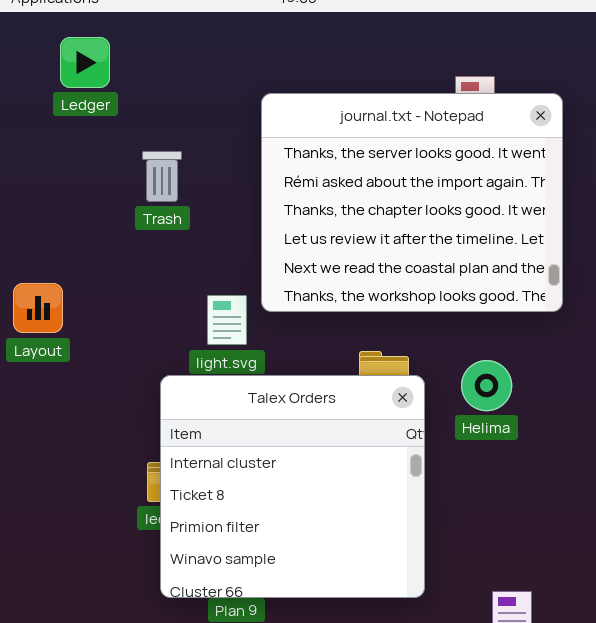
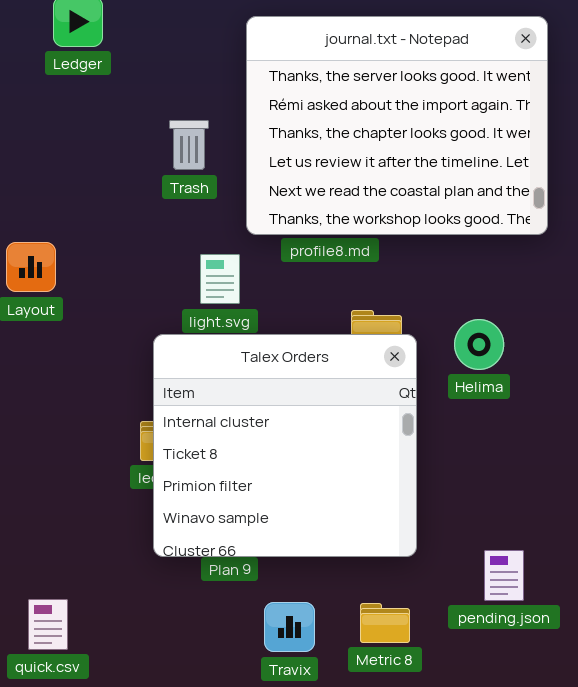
journal.txt - Notepad: [261,93,563,312] -> [246,16,548,235], moved
Trash: [142,151,182,202] -> [169,120,209,170], moved

